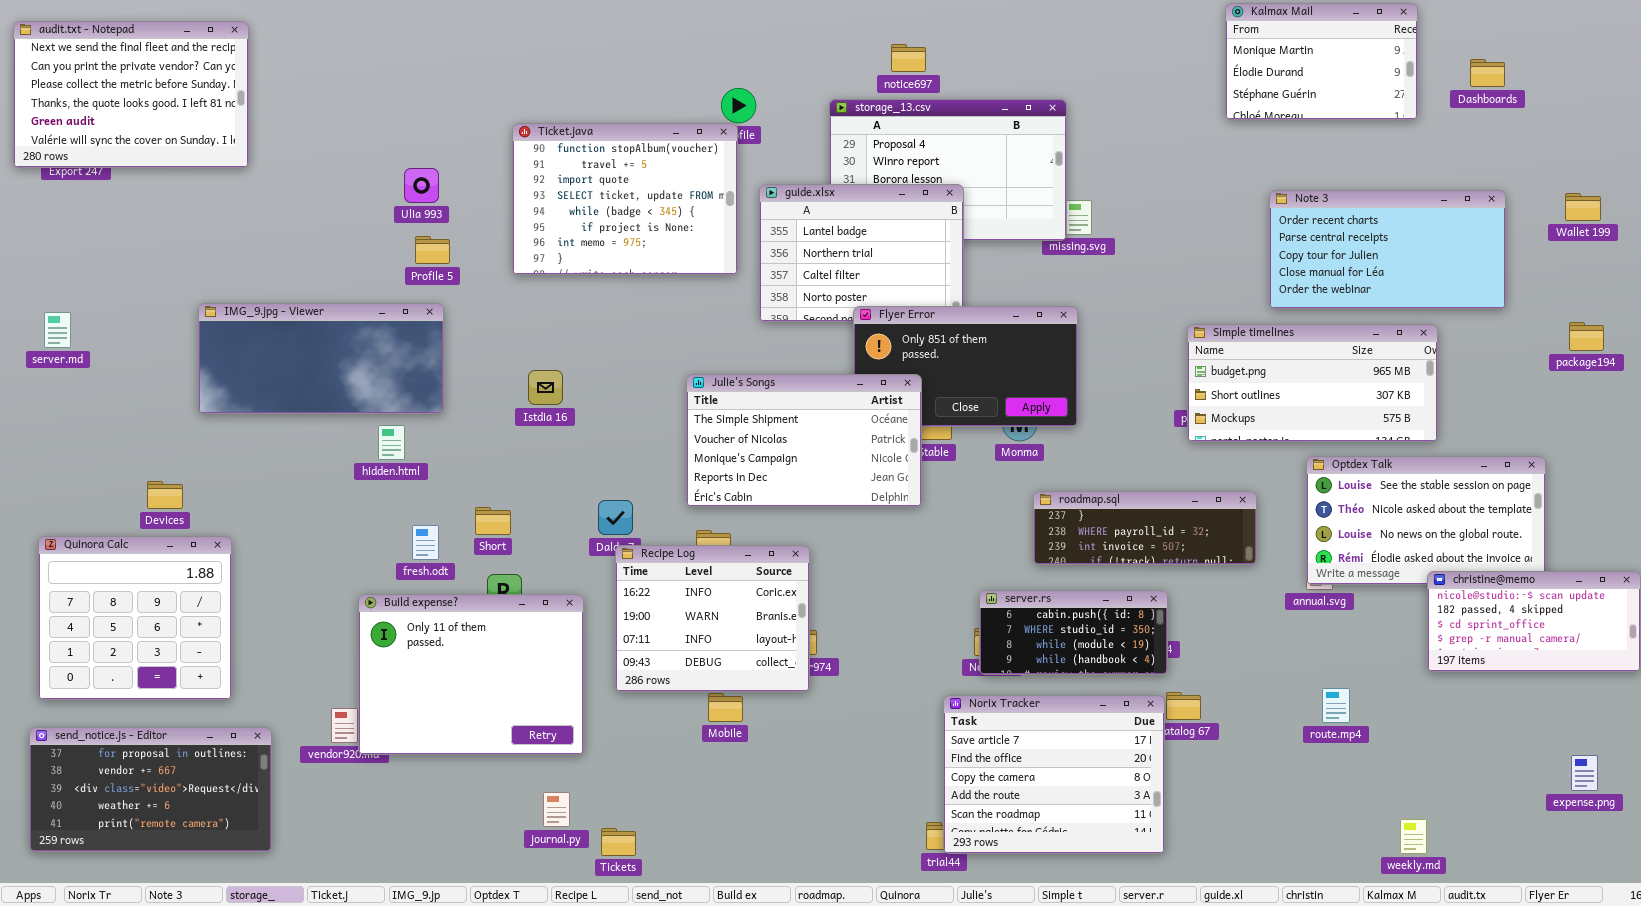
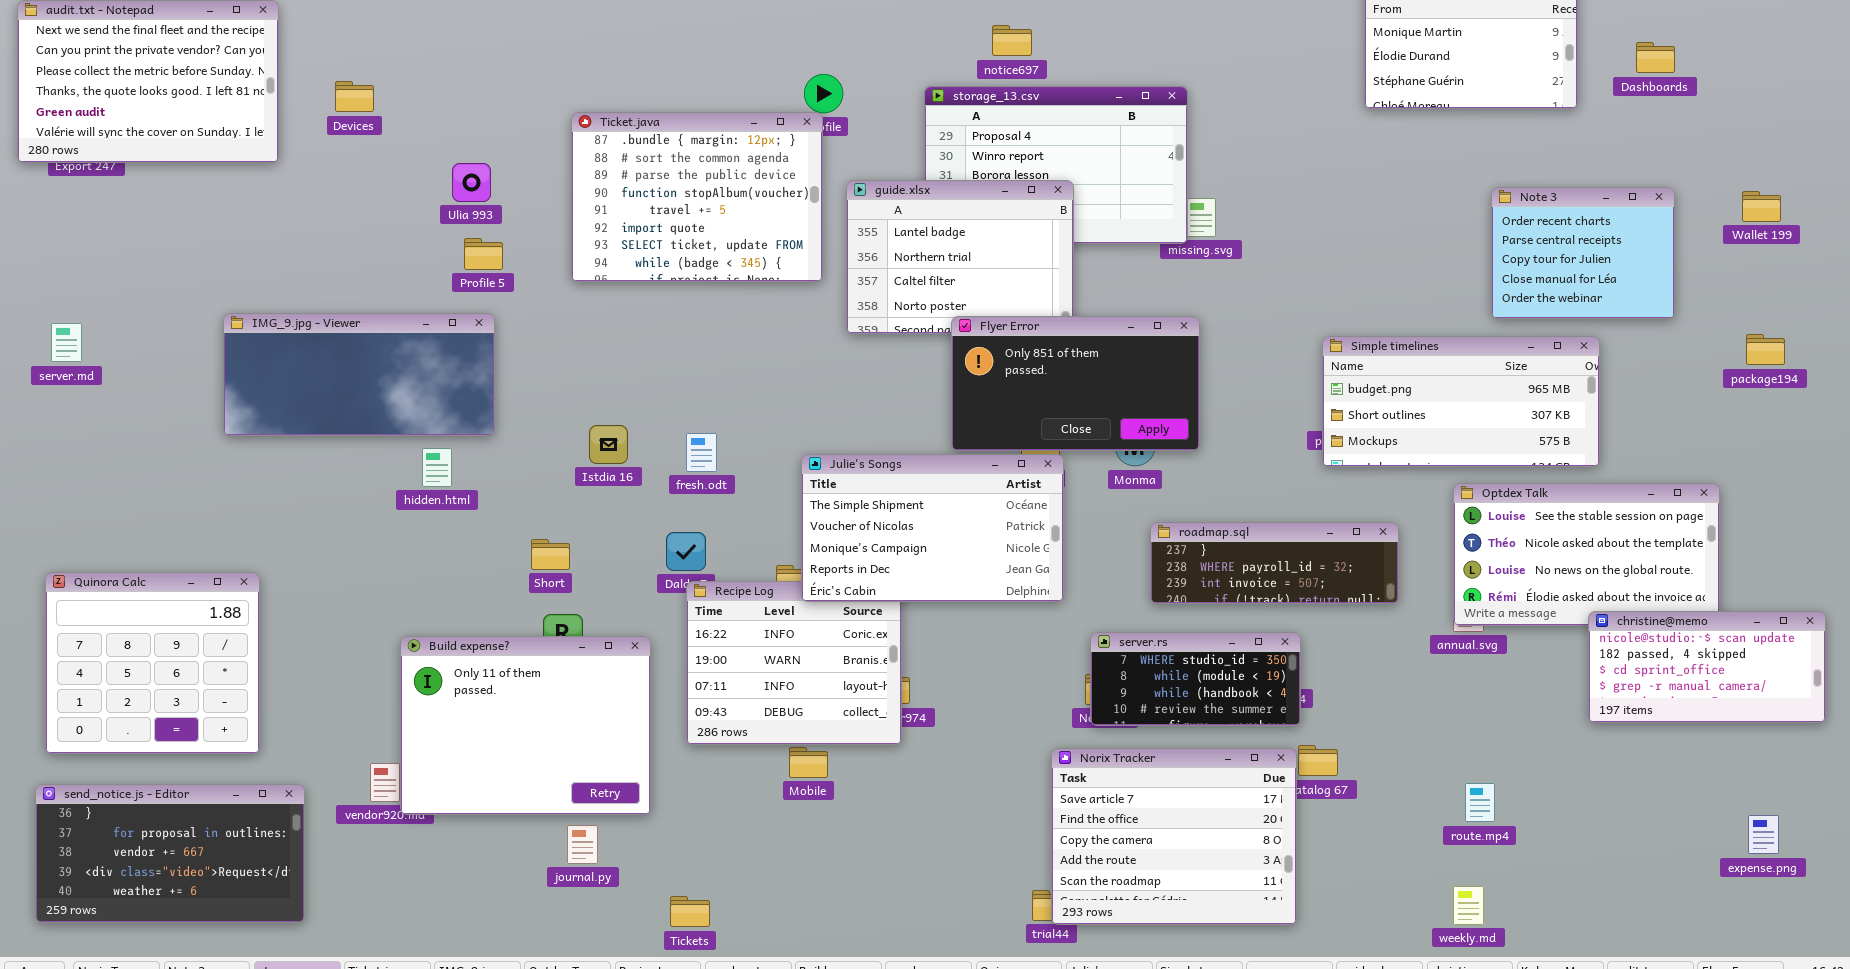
Ticket.java: [512,123,738,275] -> [571,112,823,282], scrolled up 3 rows
Note 3: [1269,190,1506,309] -> [1491,187,1675,319], resized
Istdia 16: [528,370,563,405] -> [589,425,628,464], moved
Julie's Songs: [686,374,922,507] -> [801,454,1064,602], moved
Devices: [147,481,183,509] -> [335,81,374,112], moved
fresh.odt: [412,525,439,560] -> [686,433,717,472], moved
server.rs: [979,590,1168,675] -> [1090,632,1301,726], scrolled down 1 row
route.mp4: [1322,688,1350,723] -> [1465,783,1495,822], moved
send_notice.js - Editor: [29,727,272,852] -> [35,784,305,923], scrolled up 1 row
journal.py: [543,792,570,827] -> [567,825,598,864], moved
weekly.md: [1400,819,1427,854] -> [1453,886,1484,925], moved

